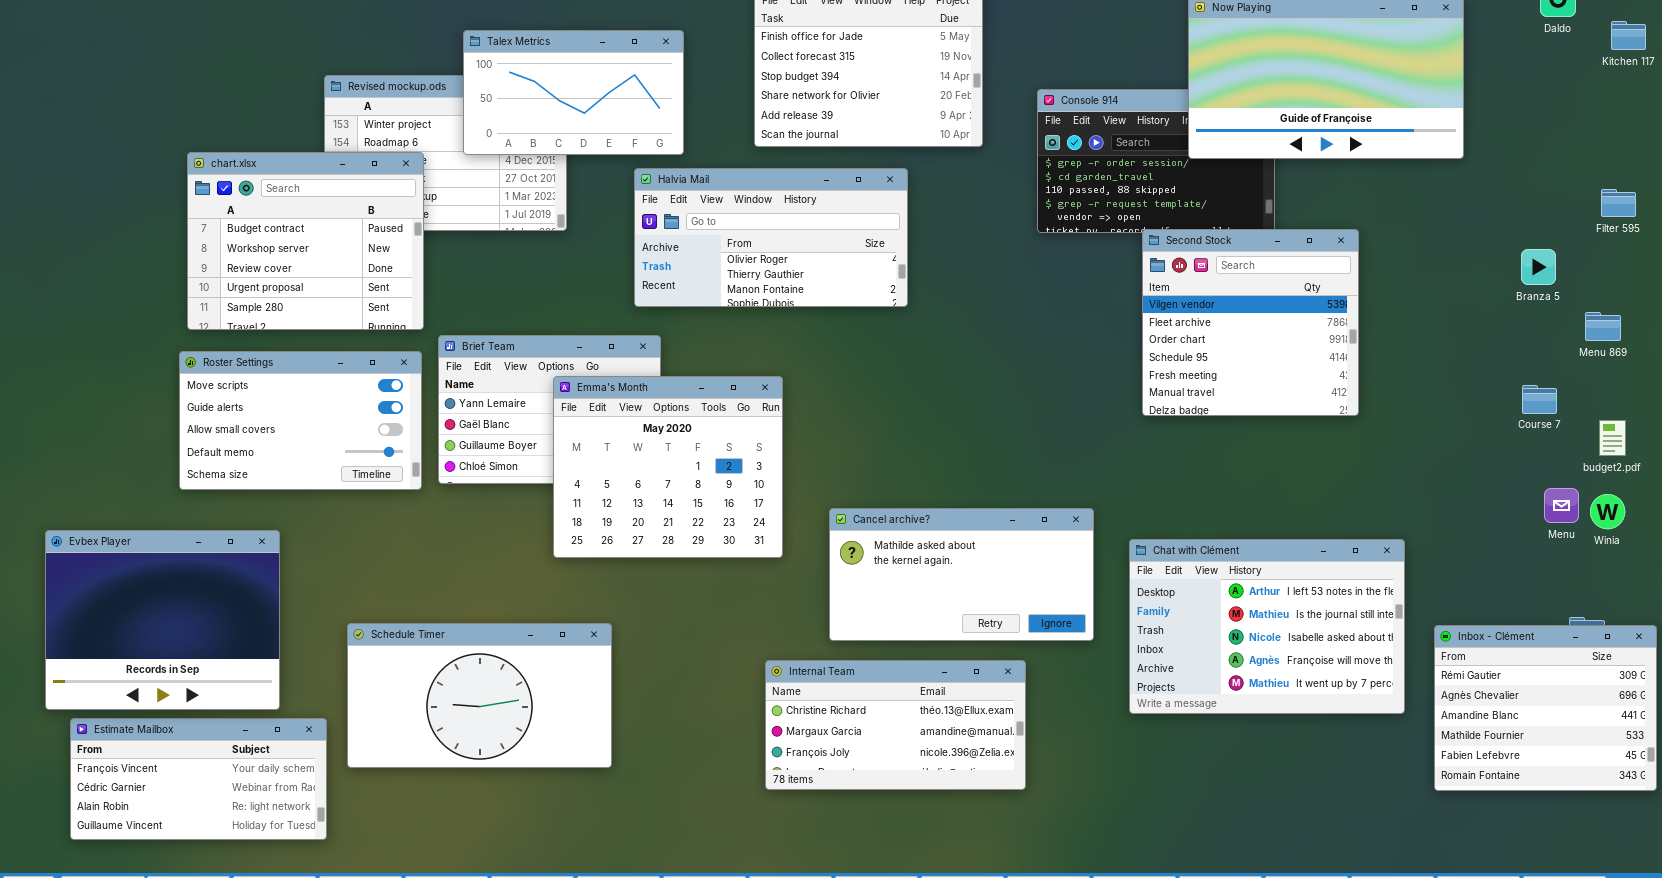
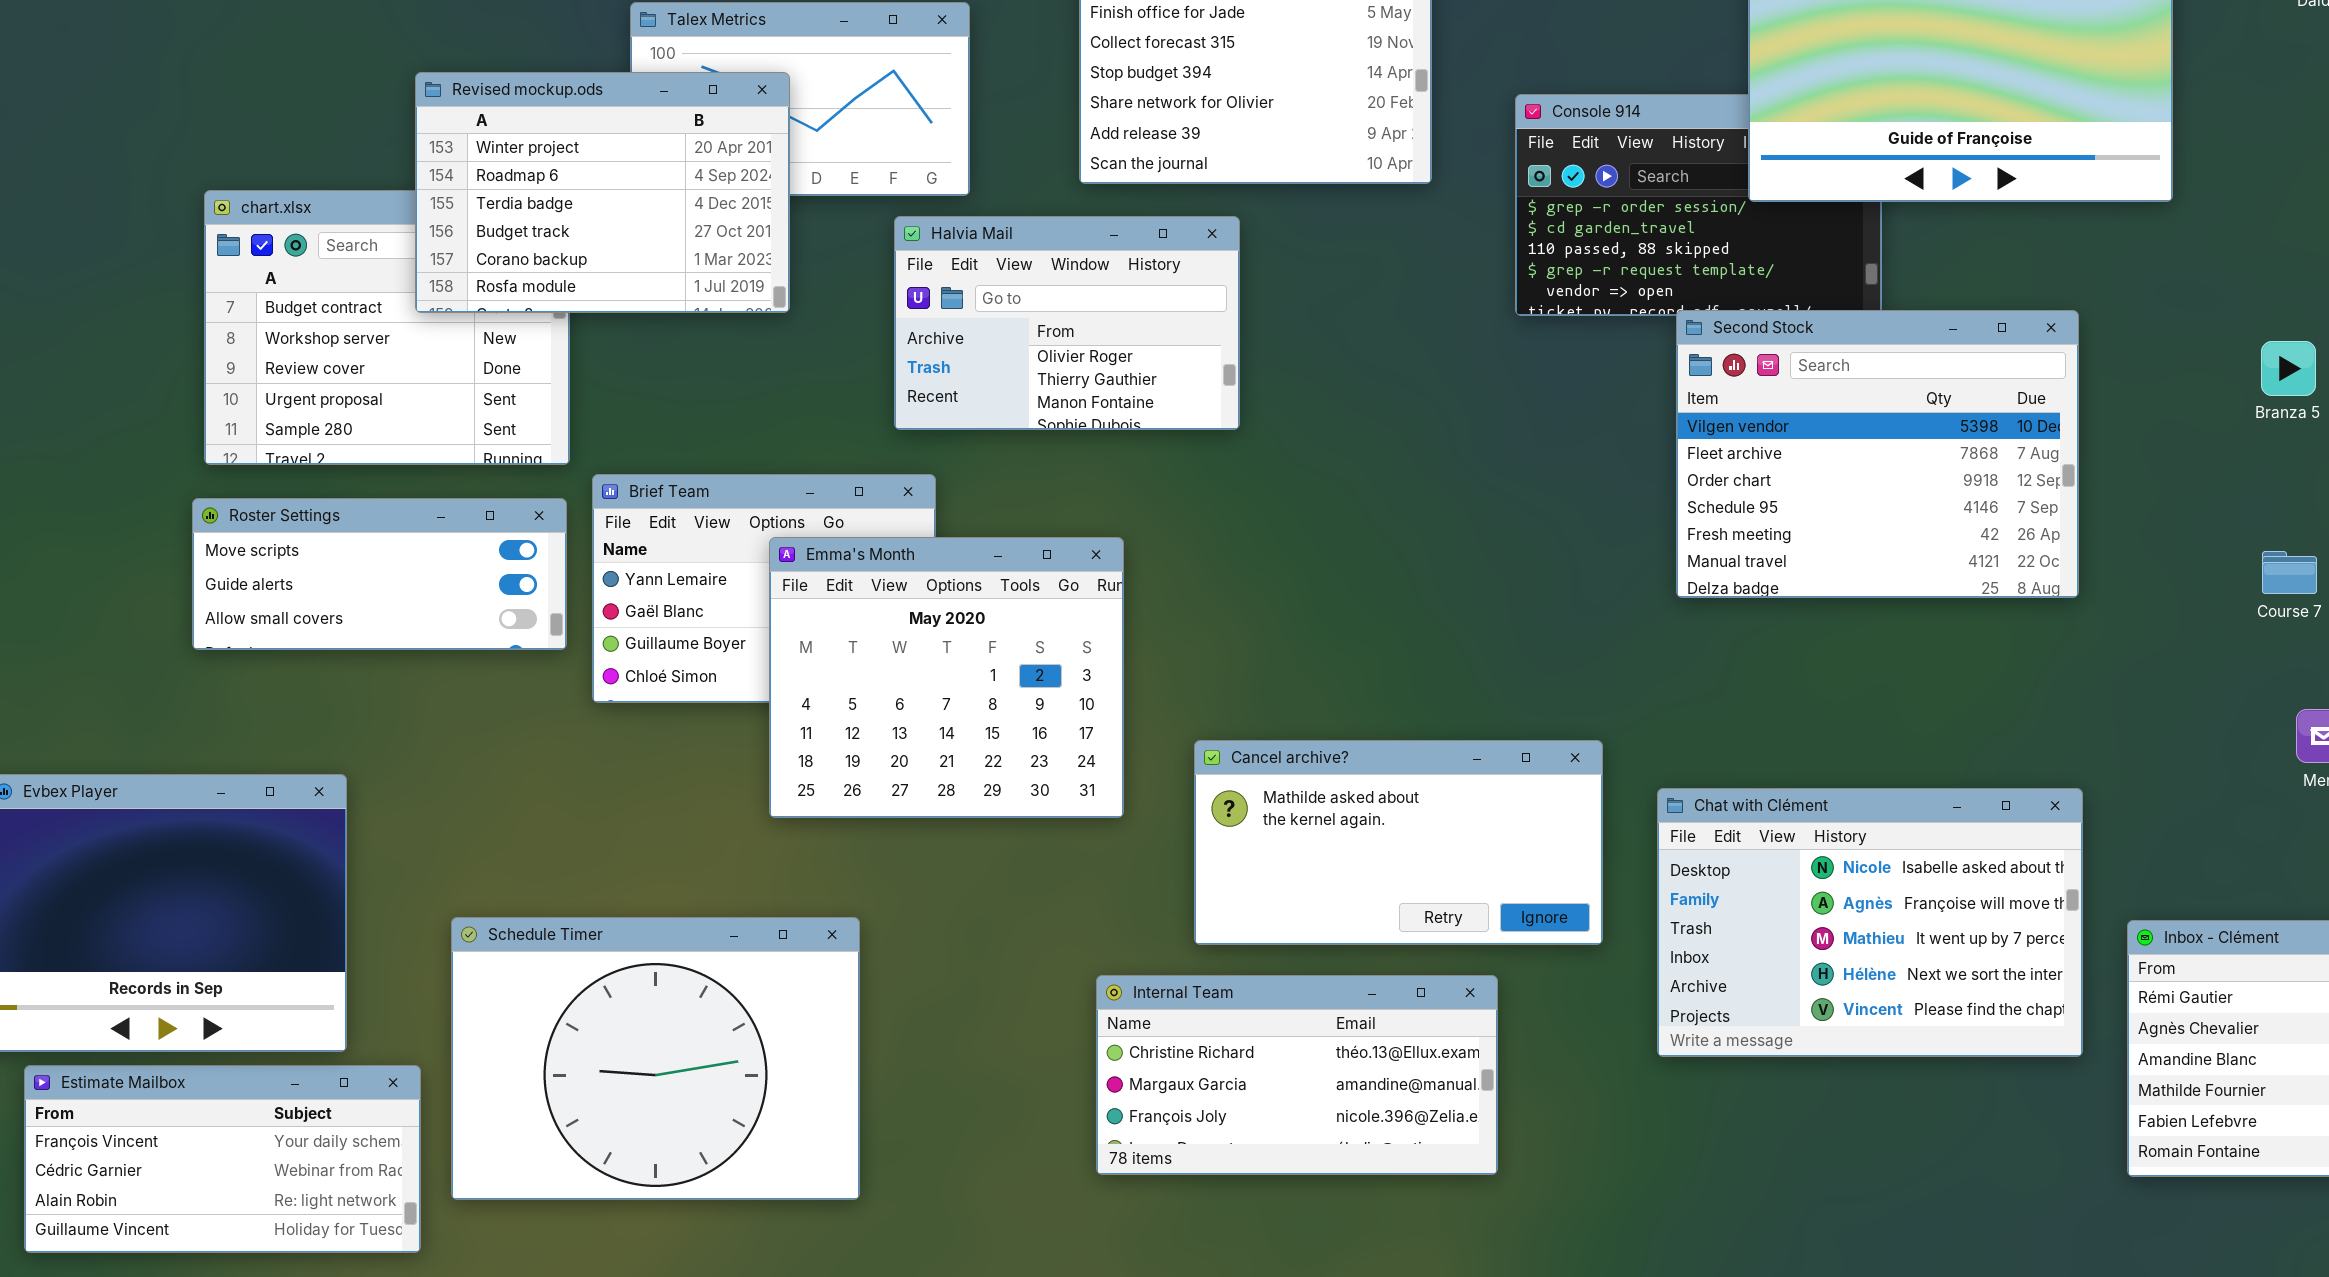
Revised mockup.ods: [324,75,567,231] -> [415,72,790,313], raised
Halvia Mail: [634,168,908,307] -> [894,216,1240,430], resized
Second Stock: [1142,229,1359,416] -> [1676,310,2079,598], resized
Roster Settings: [179,351,422,490] -> [192,498,567,650], resized
Chat with Clément: [1129,539,1405,714] -> [1657,788,2083,1057], scrolled down 2 rows
Schedule Timer: [347,623,612,768] -> [451,917,860,1200], resized

